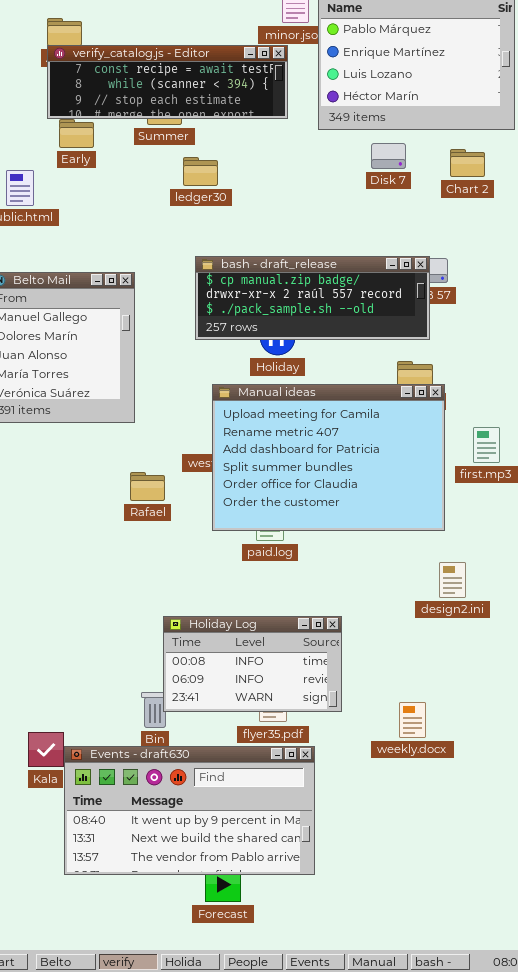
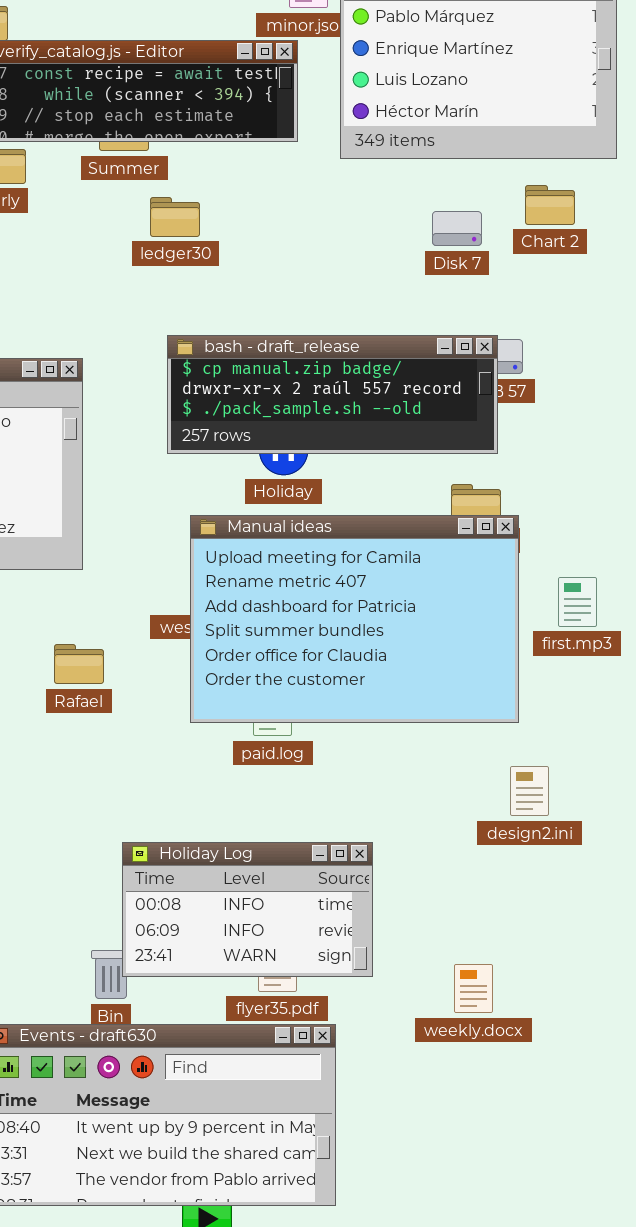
Disk 7: [371,143,406,169] -> [432,211,482,246], moved
Rafael: [130,472,165,501] -> [54,644,104,684], moved

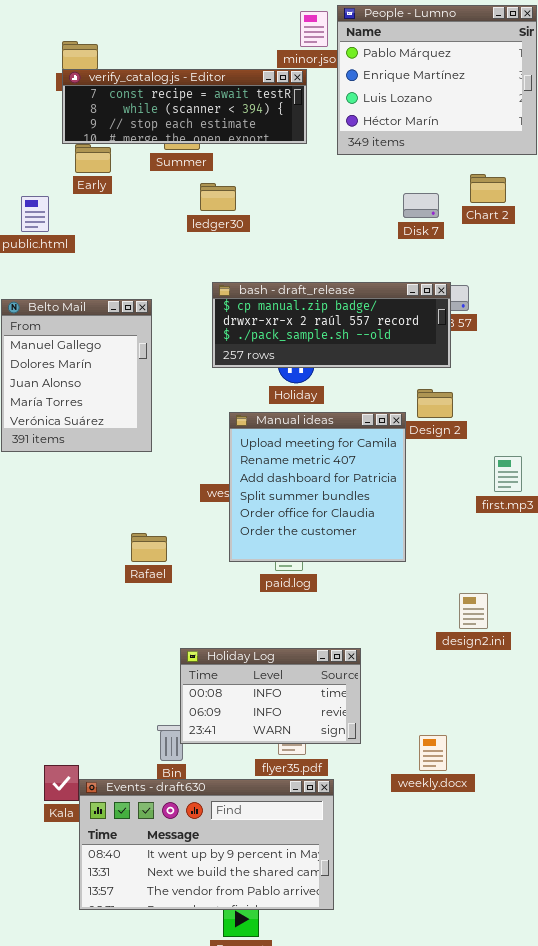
Manual ideas: [190,515,519,723] -> [229,412,406,562], resized
Rafael: [54,644,104,684] -> [131,533,167,562], moved

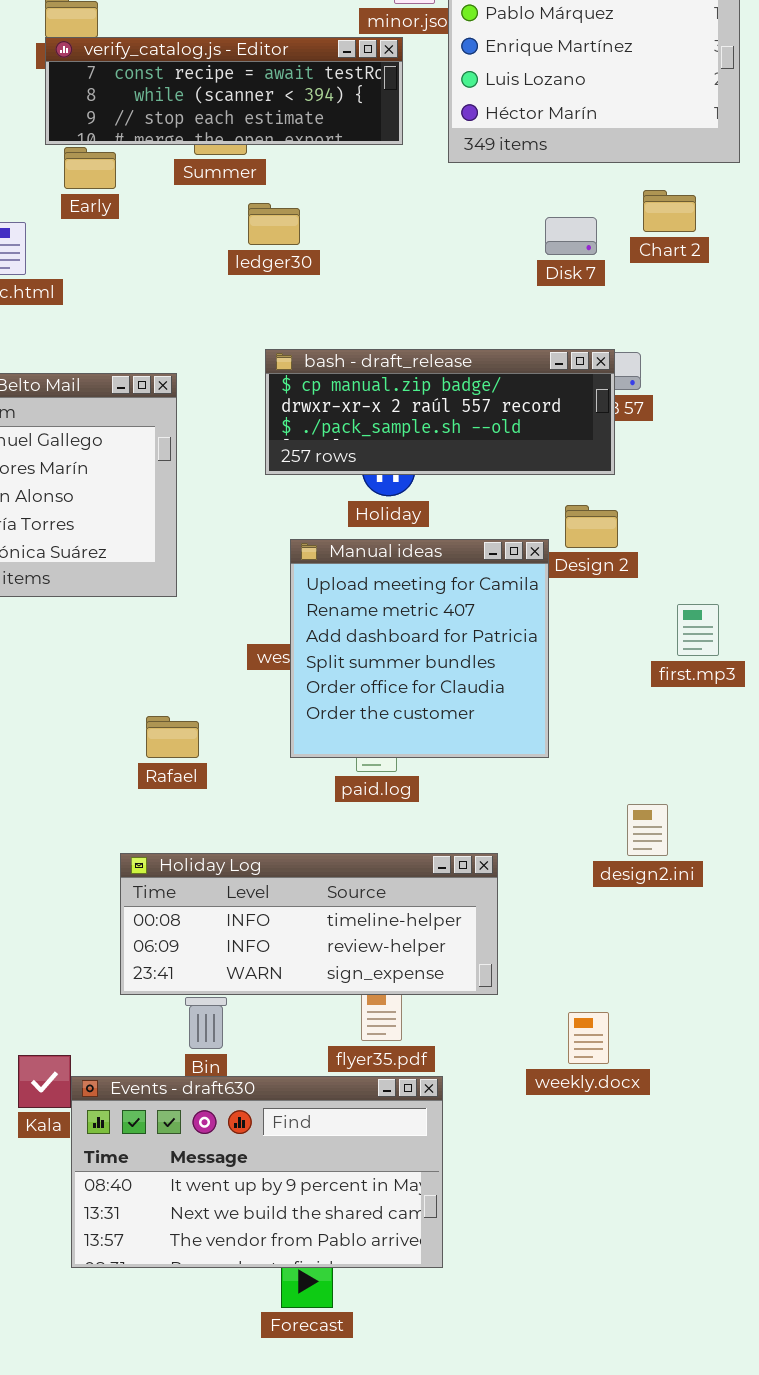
Holiday Log: [180,648,361,744] -> [120,853,498,995], moved, resized

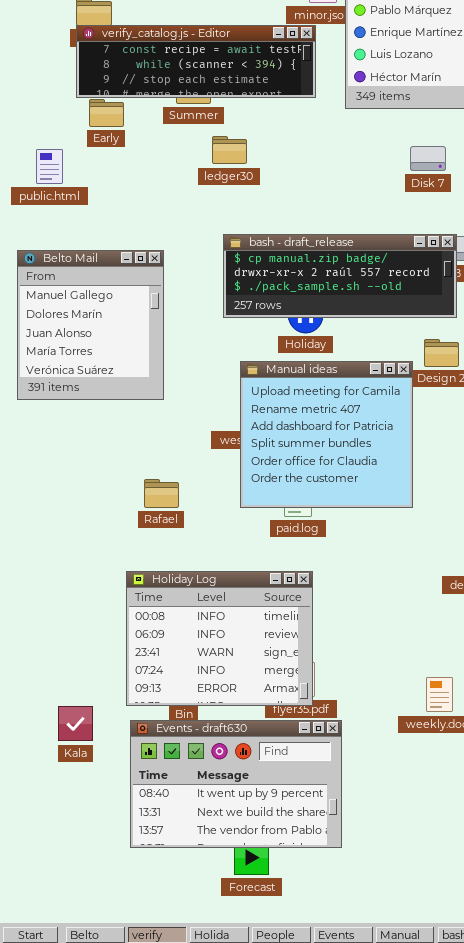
Holiday Log: [120,853,498,995] -> [126,571,313,706], resized
Events - draft630: [71,1076,443,1268] -> [130,720,342,848], resized

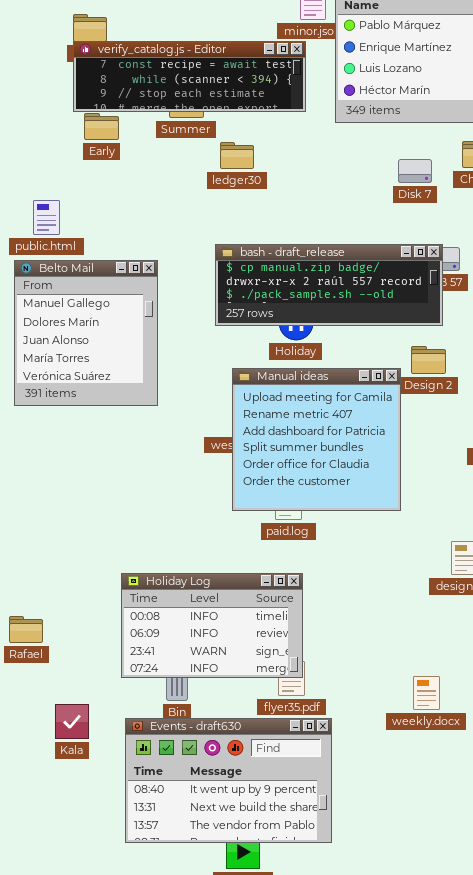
ledger30: [212,136,247,164] -> [220,142,254,169], moved
public.html: [36,149,63,184] -> [33,200,60,235], moved
Rafael: [144,479,179,508] -> [9,616,43,643], moved
Holiday Log: [126,571,313,706] -> [121,573,303,678], resized

